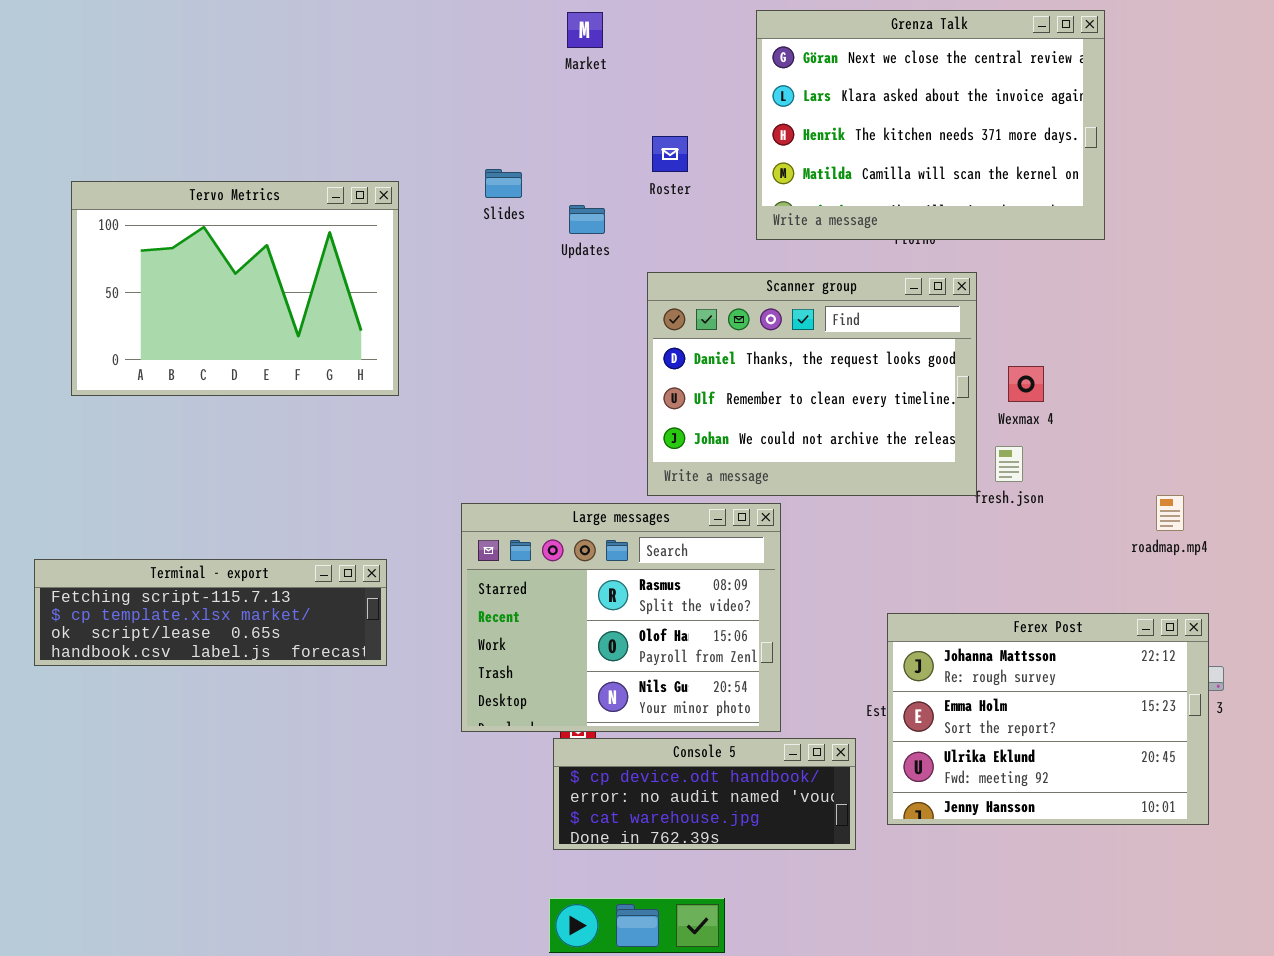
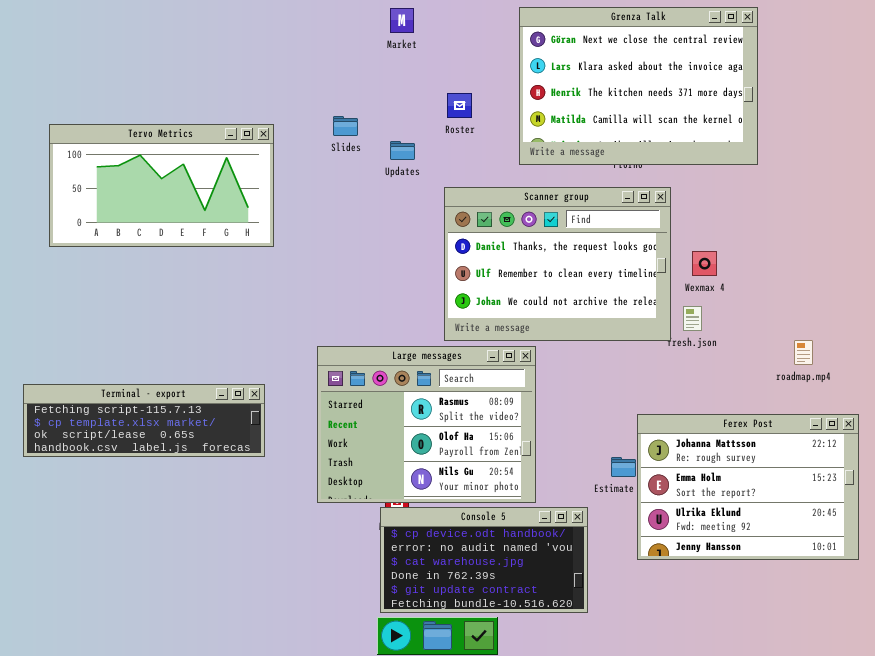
Tervo Metrics: [71,181,399,396] -> [49,124,274,247], resized
Ferex Post: [887,613,1209,825] -> [637,414,859,560], moved
Console 5: [553,738,856,850] -> [380,507,588,613], resized

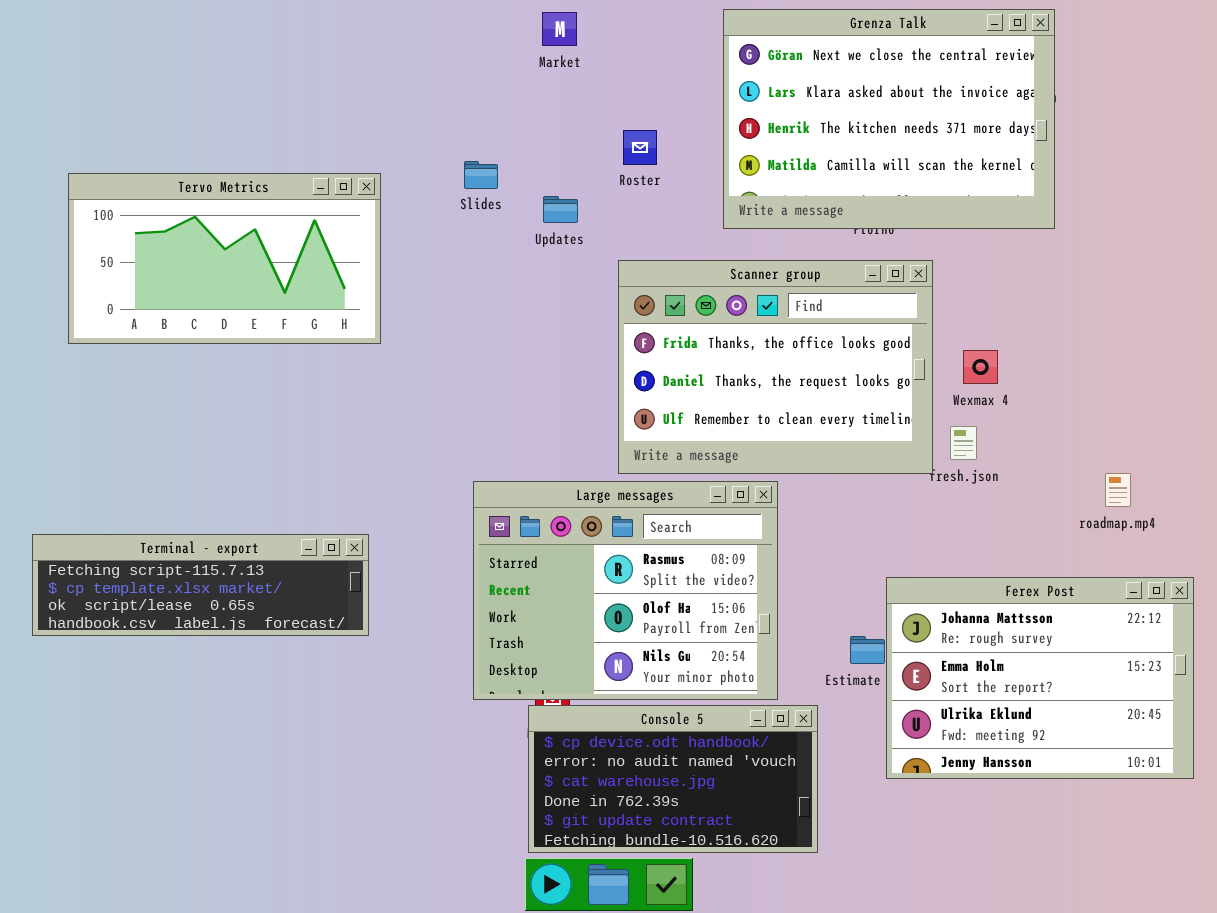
Scanner group: [444,187,671,341] -> [618,260,933,474], scrolled up 1 row
Large messages: [317,346,536,503] -> [473,481,778,700], moved

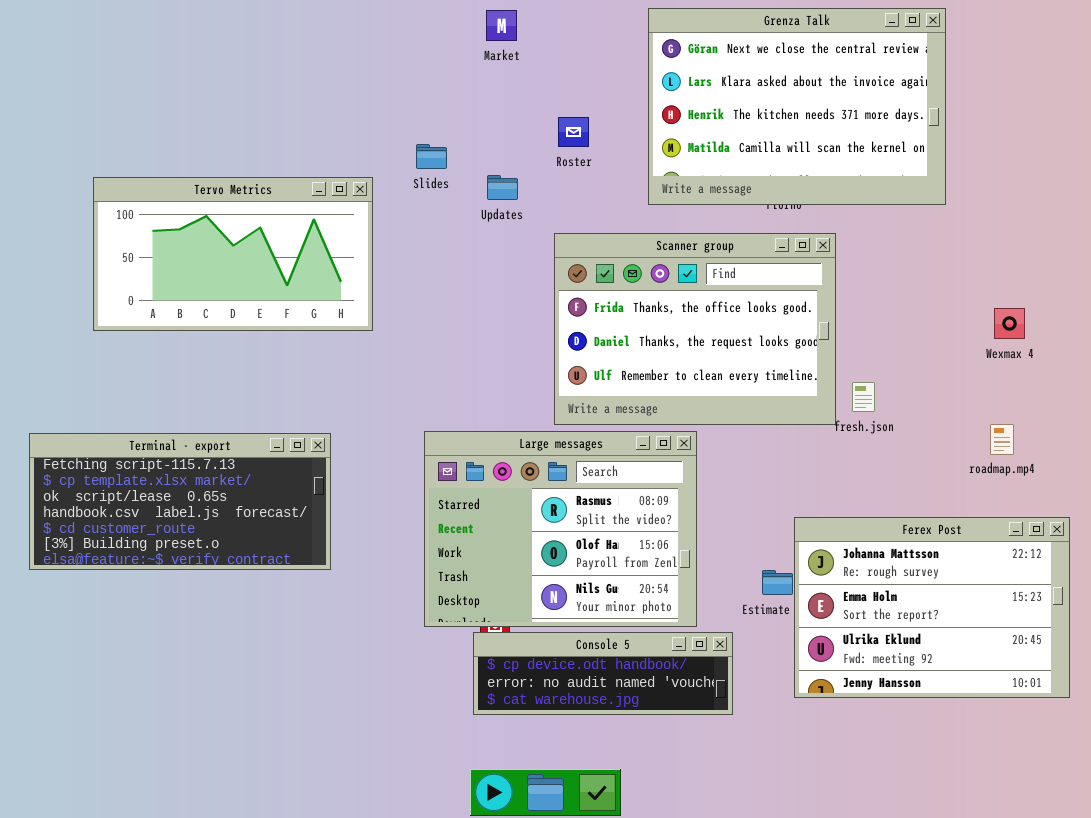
Tervo Metrics: [68,173,381,344] -> [93,177,373,331], moved
Wexmax 4: [963,350,998,384] -> [994,308,1025,339], moved
Terminal - export: [32,534,369,636] -> [29,433,331,570], resized
Console 5: [528,705,818,853] -> [473,632,733,715], resized

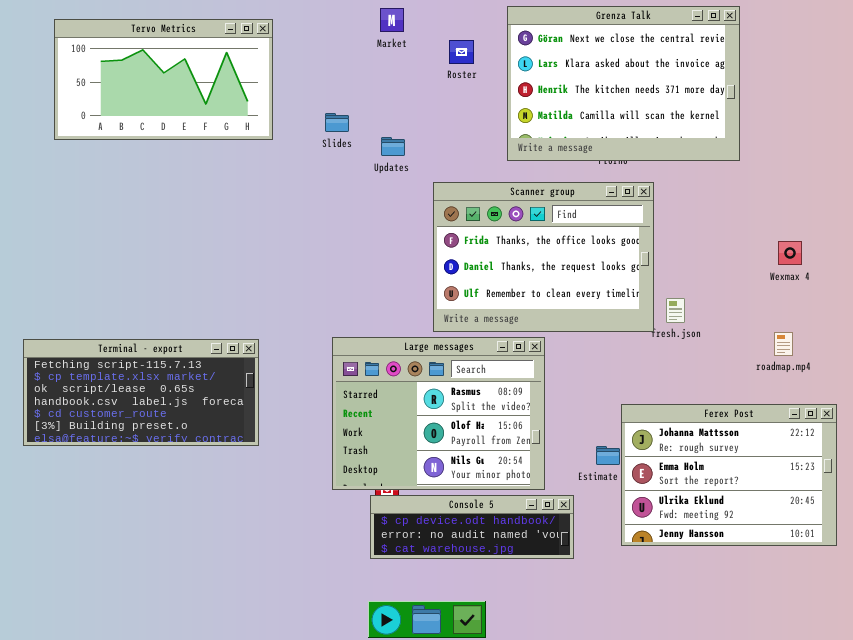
Roster: [558,117,589,147] -> [449,40,474,64], moved
Tervo Metrics: [93,177,373,331] -> [54,19,273,140], moved

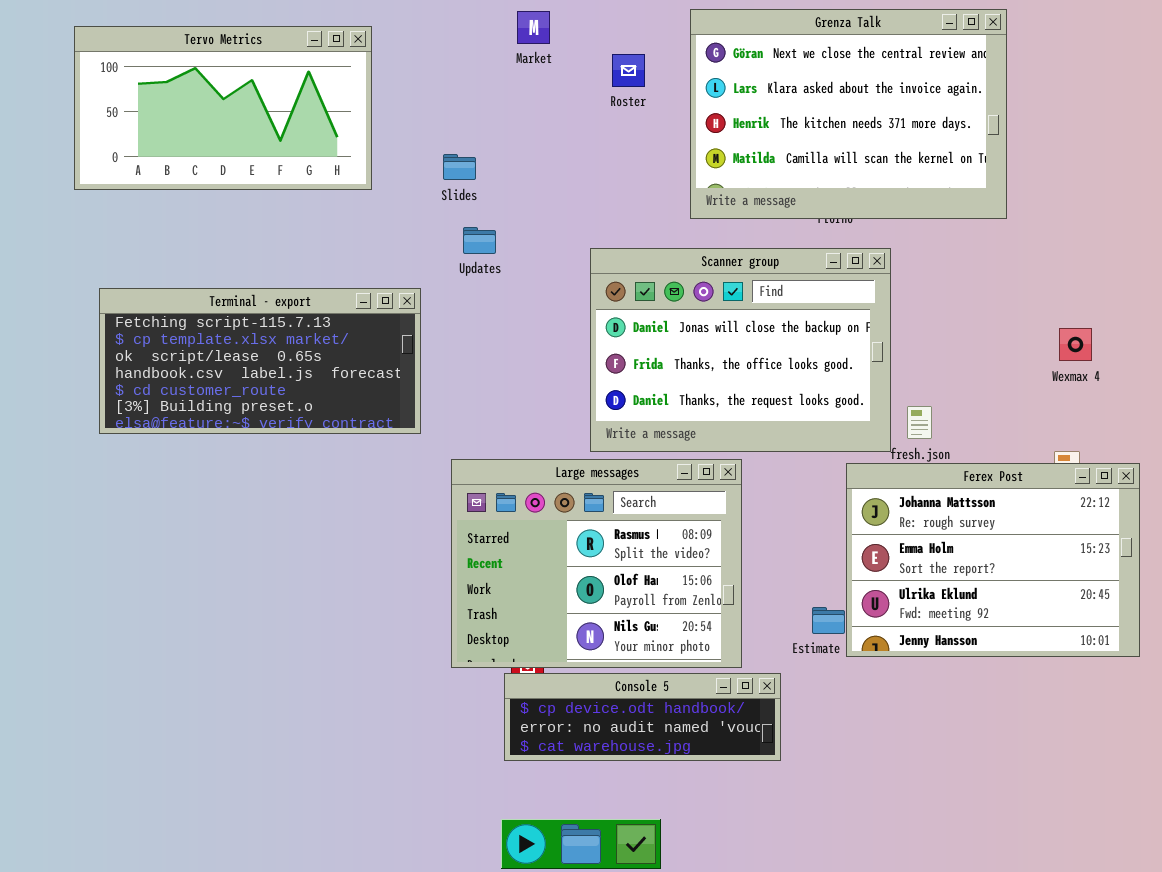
Updates: [381,137,405,156] -> [463,227,496,254], moved
Scanner group: [433,182,654,332] -> [590,248,891,452], scrolled up 1 row
Terminal - export: [23,339,259,446] -> [99,288,421,434], moved
Ferex Post: [621,404,837,546] -> [846,463,1140,657], moved

